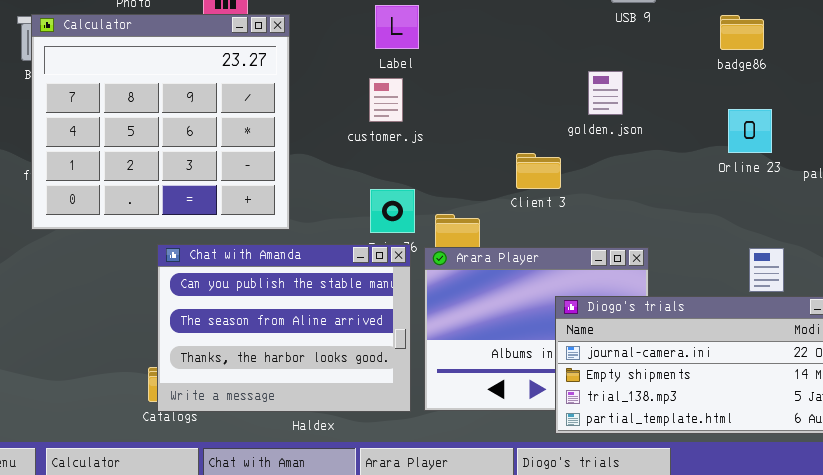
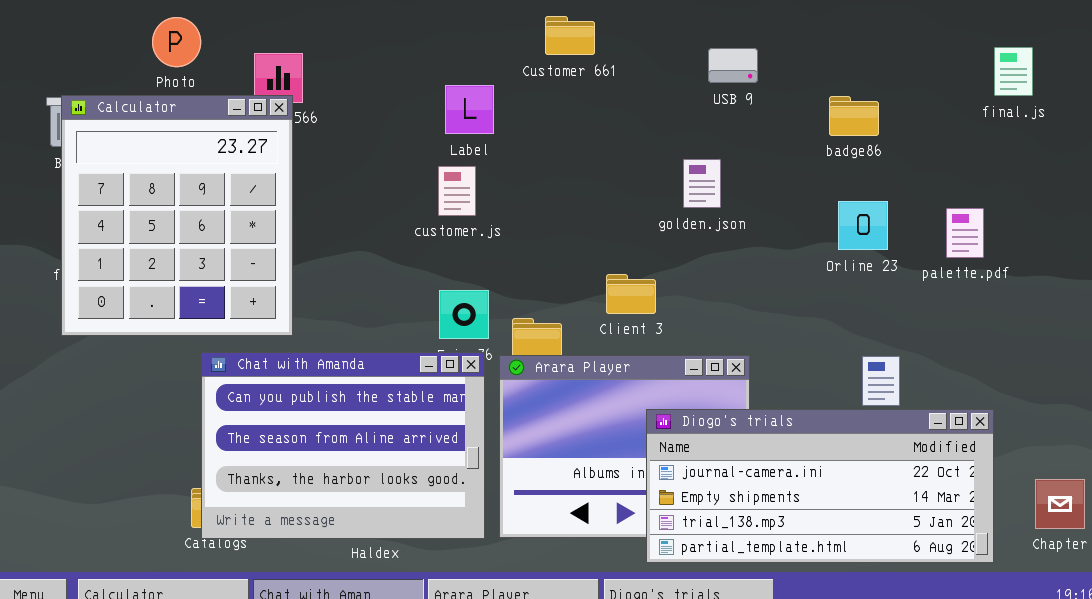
Calculator: [31,14,290,230] -> [61,95,293,336], resized
Client 3: [516,153,561,189] -> [606,274,656,314], moved

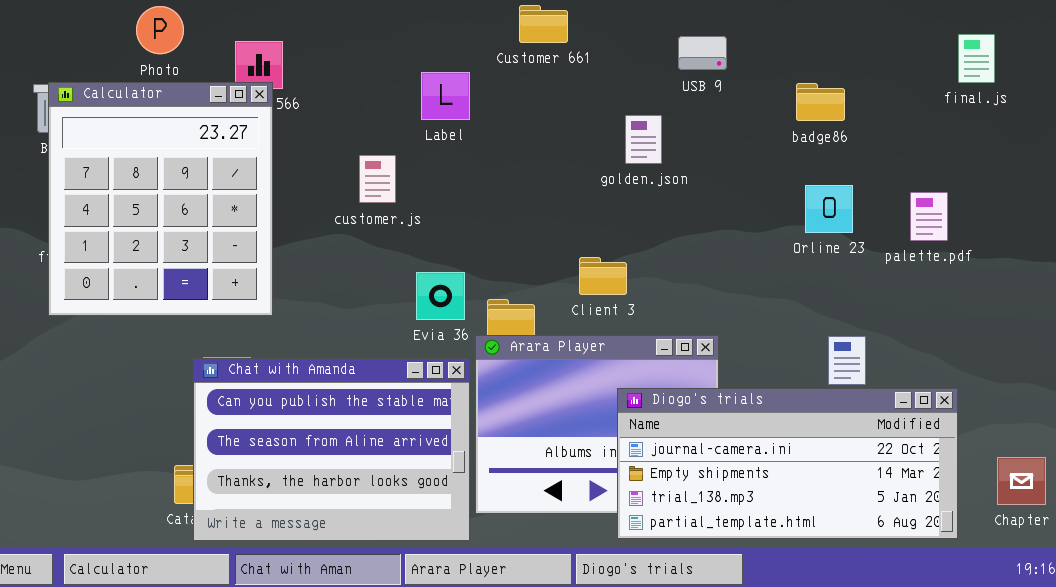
golden.json: [683,159,721,208] -> [625,115,662,164], moved
customer.js: [438,166,476,216] -> [359,155,396,203], moved
Chat with Amanda: [201,352,485,539] -> [193,358,470,541], moved

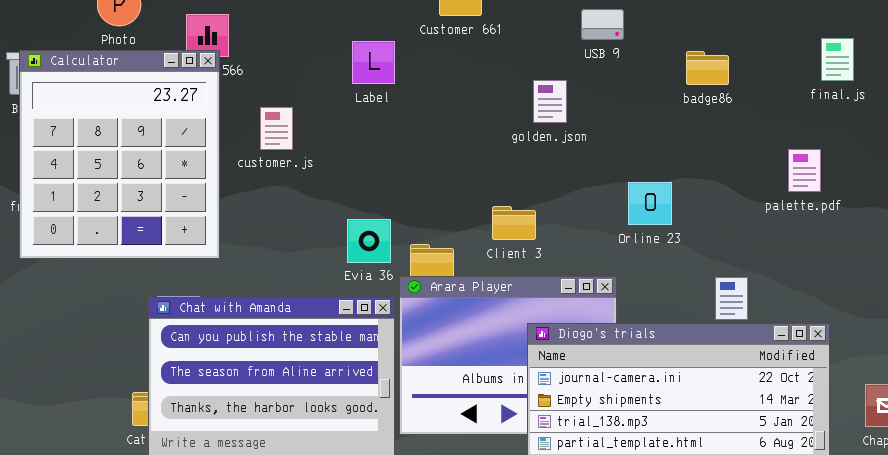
final.js: [958,34,995,83] -> [821,38,854,81], moved
customer.js: [359,155,396,203] -> [260,107,293,150], moved
Orline 23: [805,185,853,233] -> [628,182,672,225], moved

